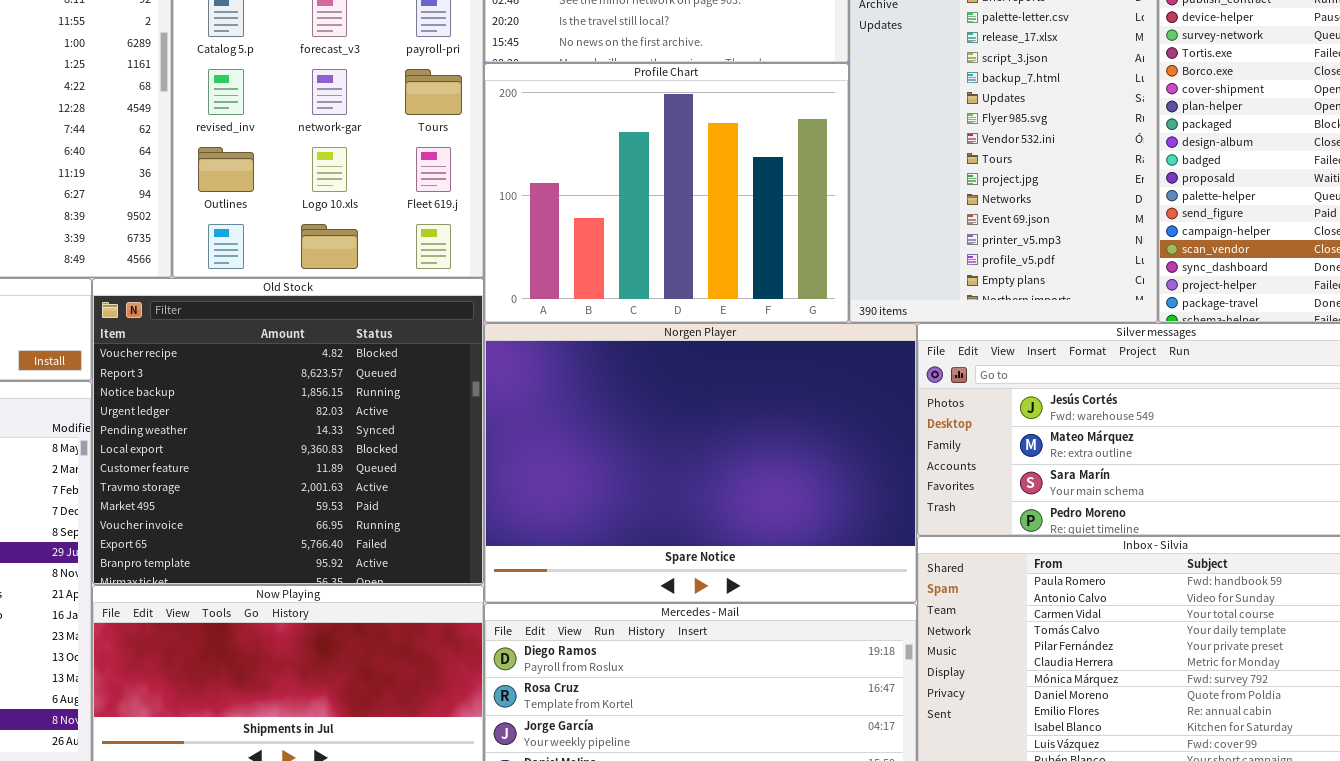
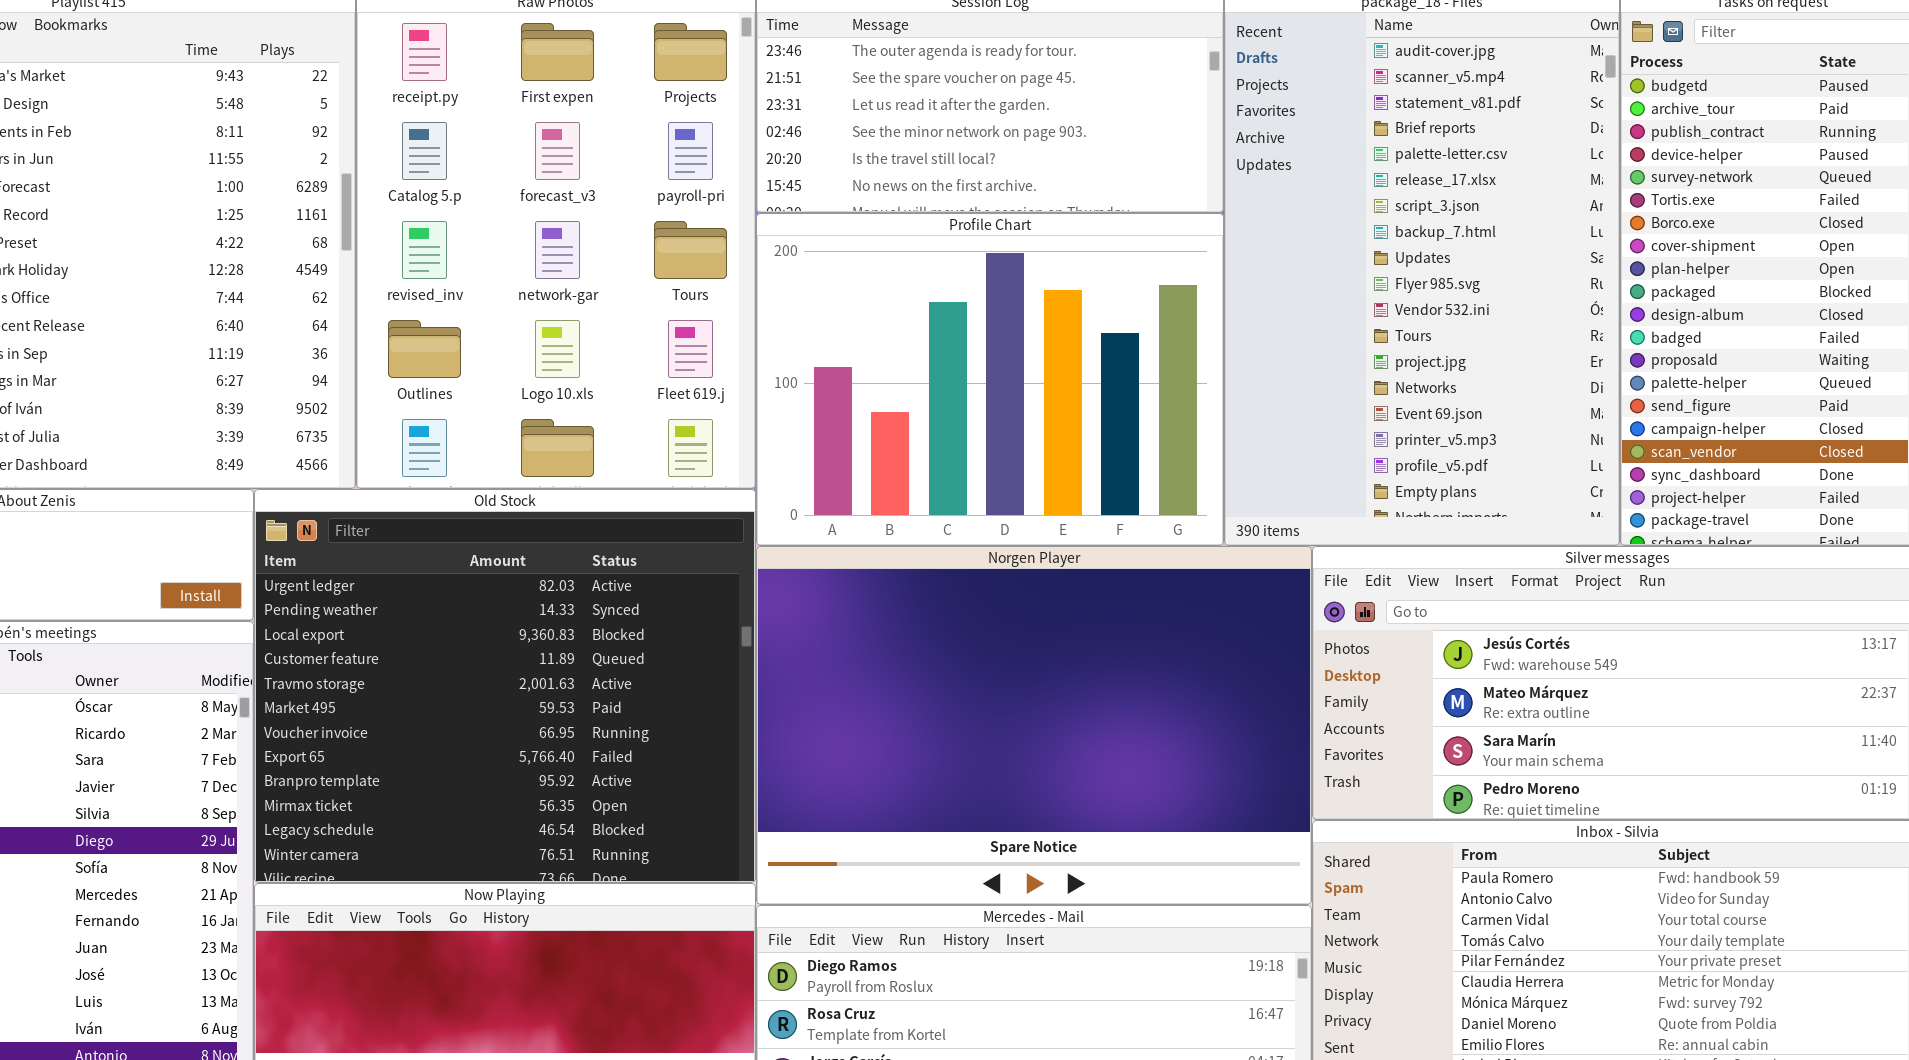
Old Stock: [92,278,484,585] -> [254,489,756,883], scrolled down 3 rows

